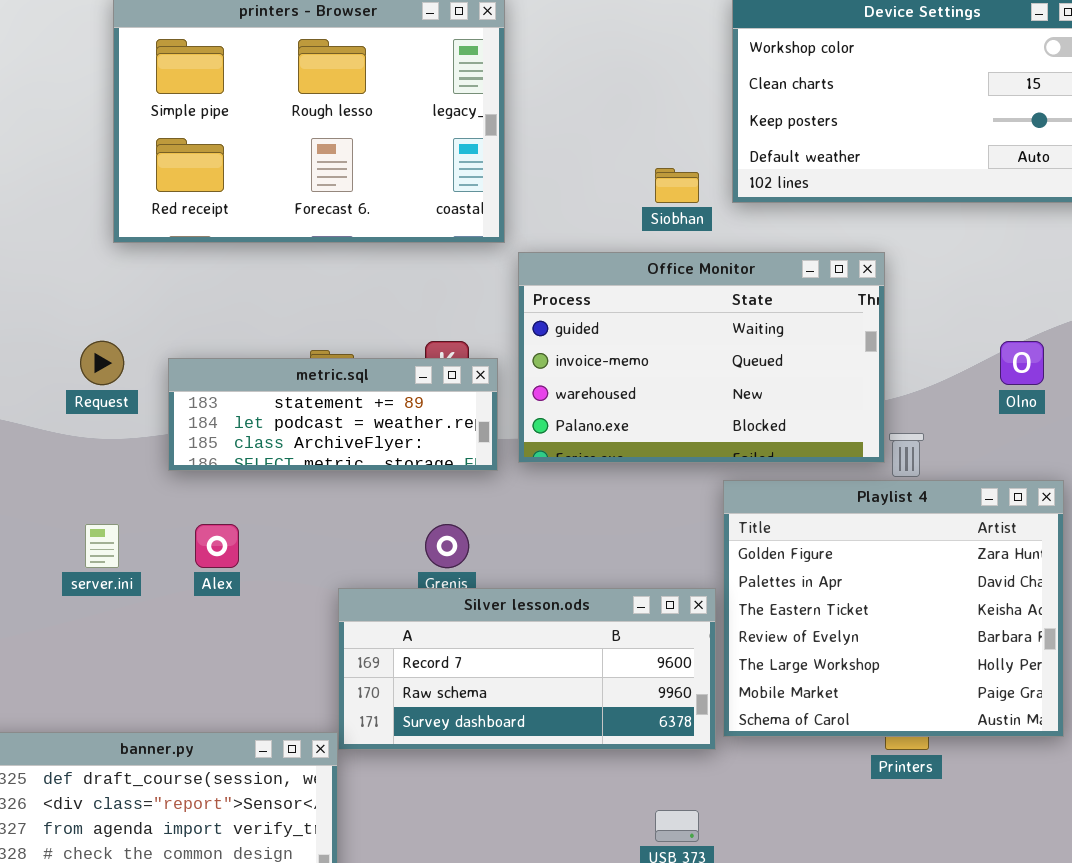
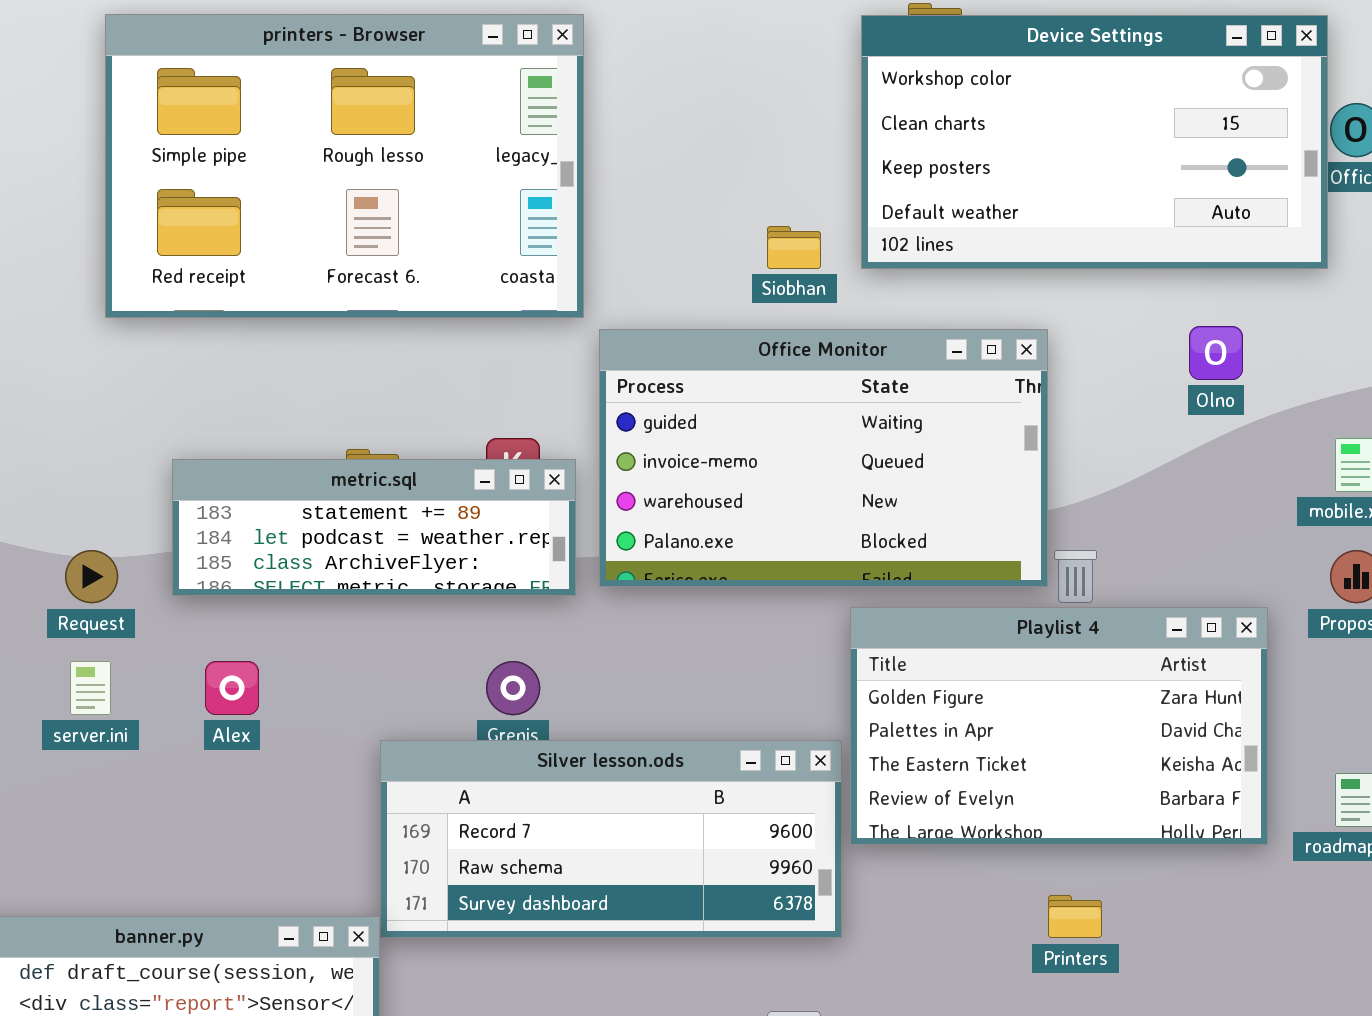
Request: [80,341,124,385] -> [65,550,118,603], moved
Olno: [1000,341,1044,385] -> [1189,326,1243,380], moved
Playlist 4: [723,480,1064,737] -> [850,607,1268,845], resized

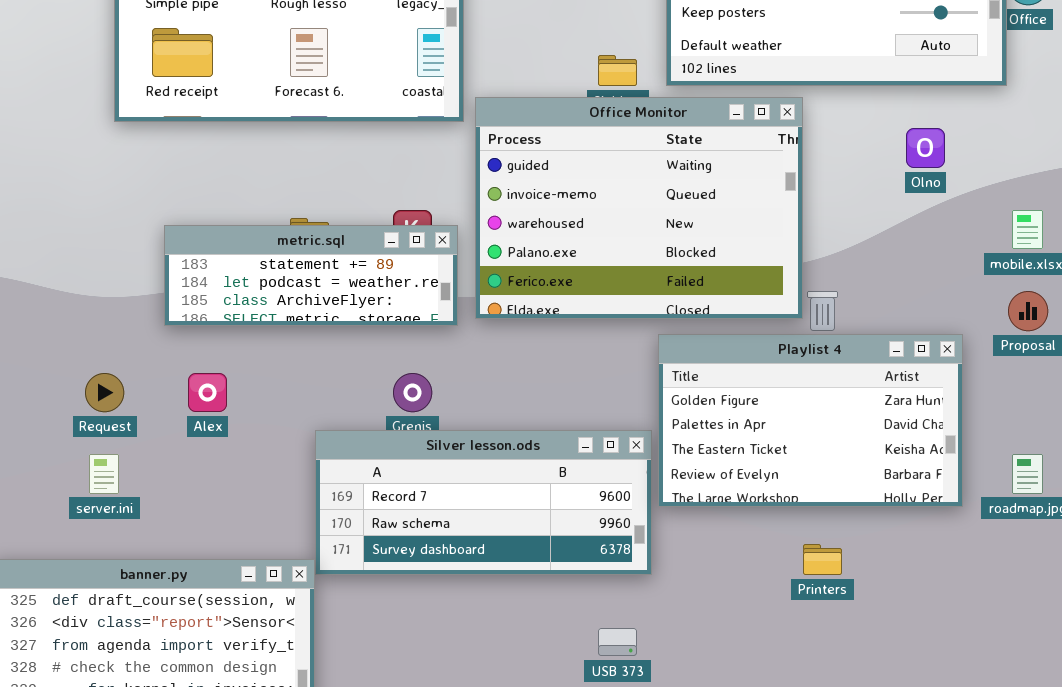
Office Monitor: [599,329,1048,587] -> [475,97,803,319], resized
Request: [65,550,118,603] -> [85,373,124,412], moved
server.ini: [70,661,111,715] -> [89,454,119,494], moved

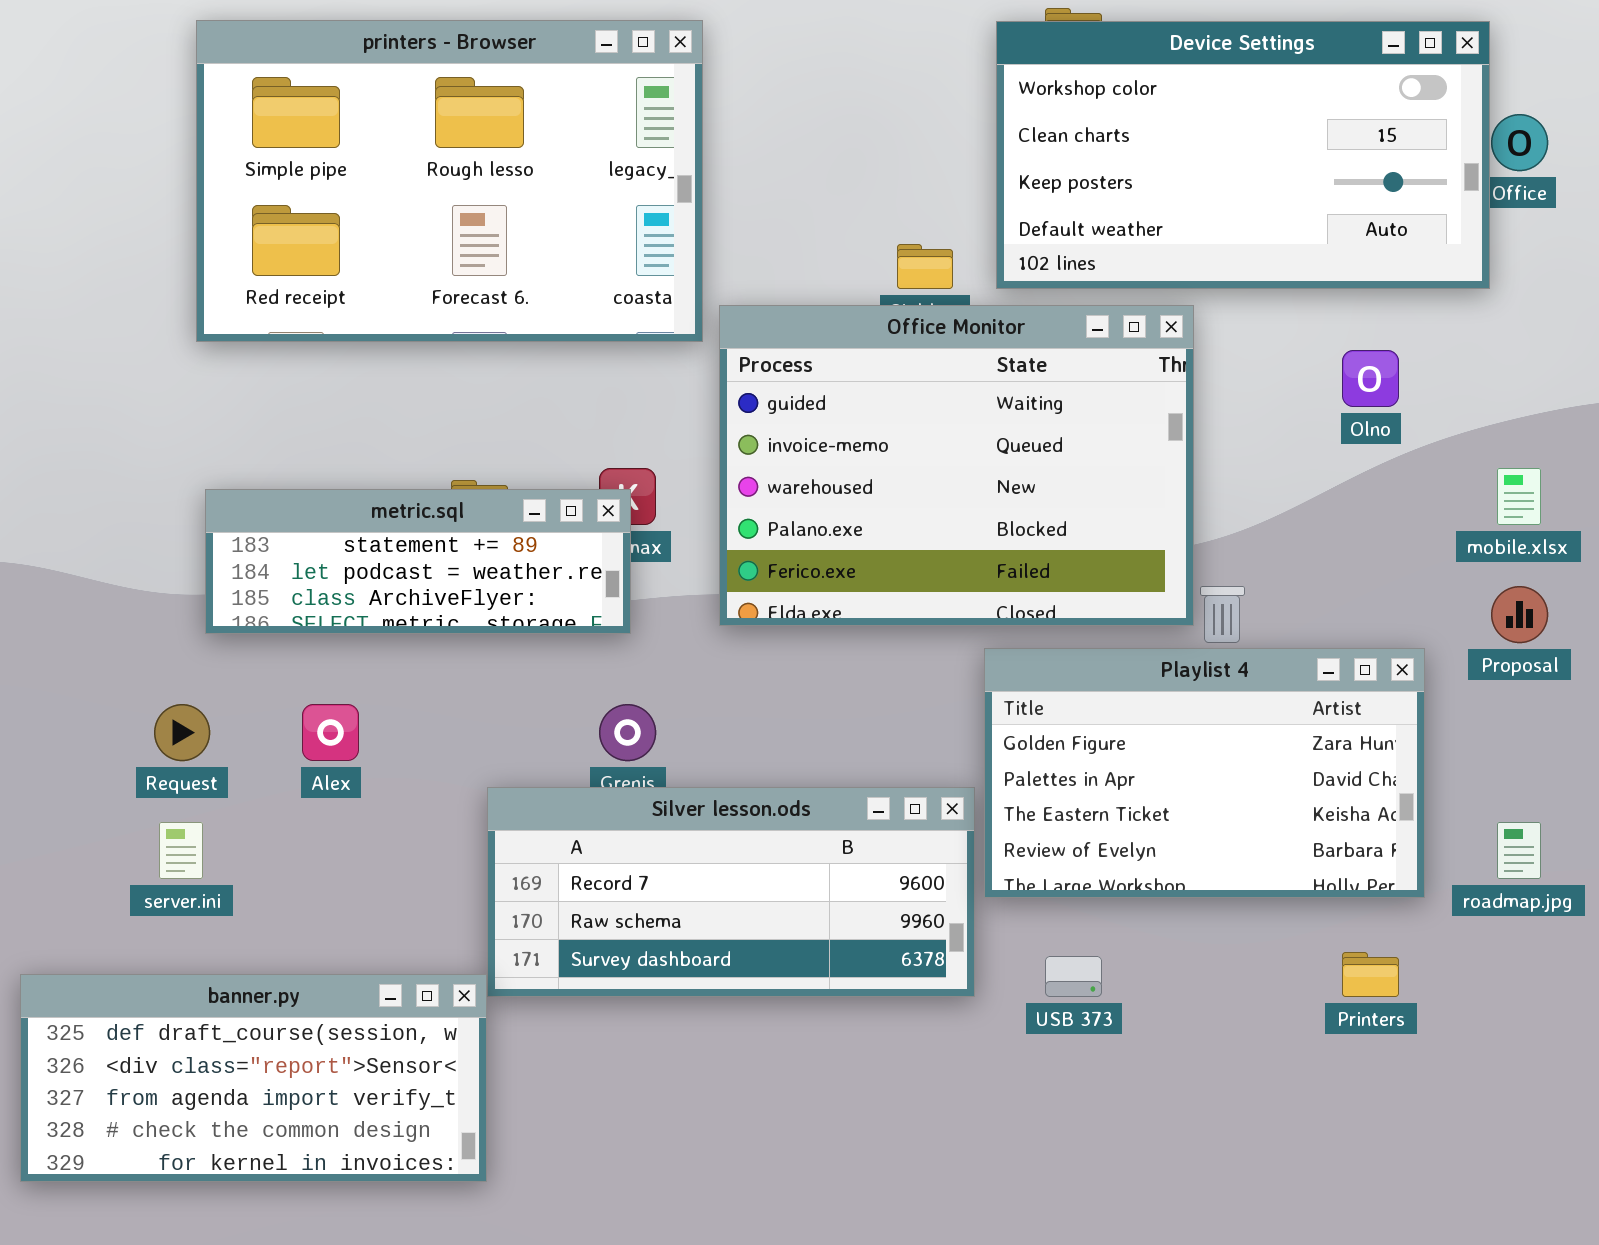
metric.sql: [164,225,458,326] -> [205,489,631,634], moved
Printers: [803,544,842,575] -> [1342,952,1399,997], moved
USB 373: [598,628,637,656] -> [1045,956,1102,997], moved

